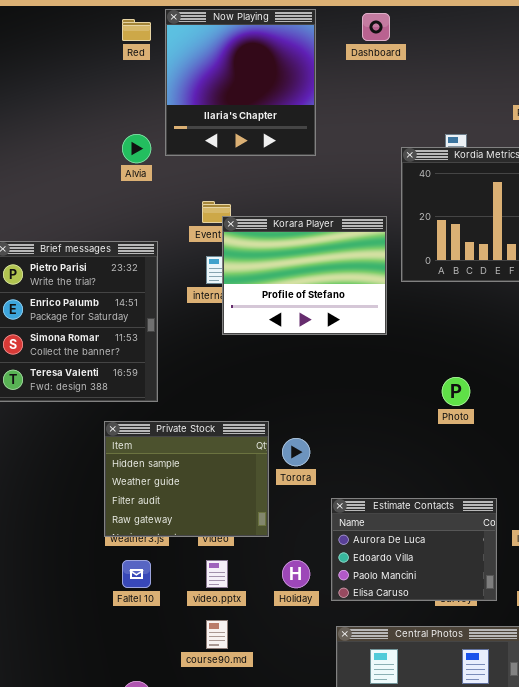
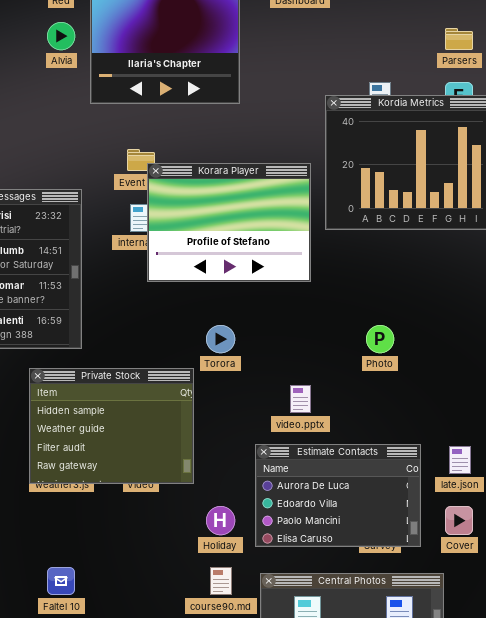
Alvia: [122,134,151,163] -> [47,22,75,50], moved
Torora: [282,438,310,466] -> [206,325,235,353], moved
Faltel 10: [122,560,151,588] -> [47,567,75,595], moved
video.pptx: [206,560,228,588] -> [290,385,311,413], moved
course90.md: [206,620,228,649] -> [210,567,232,595], moved

